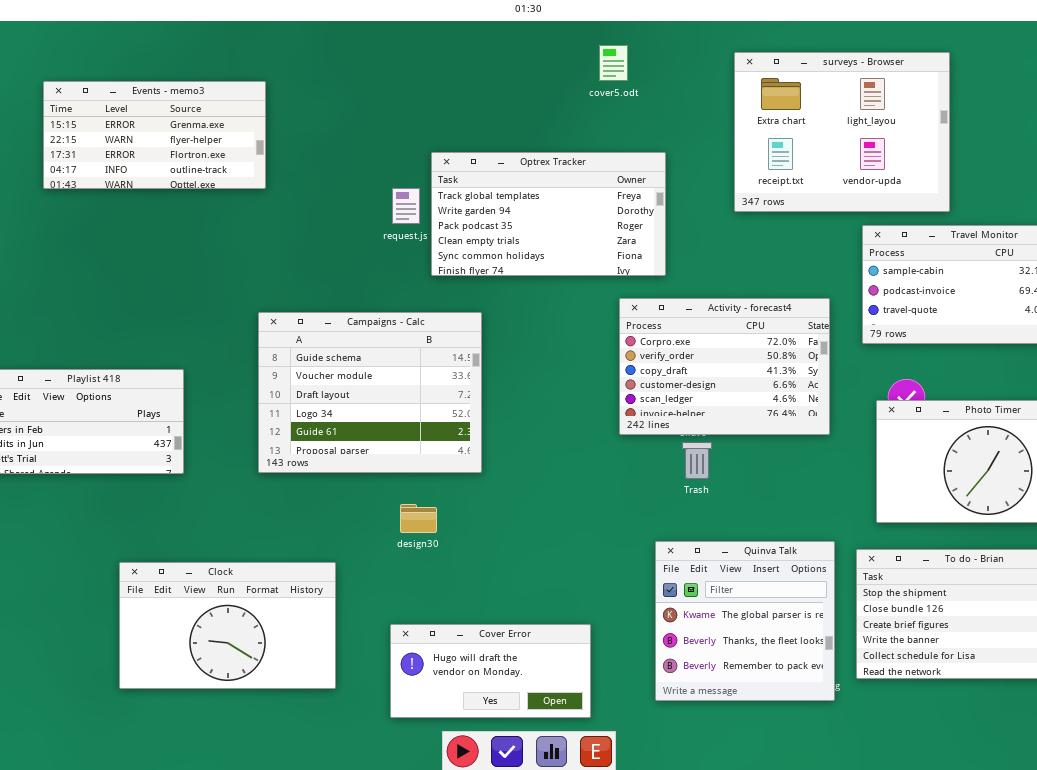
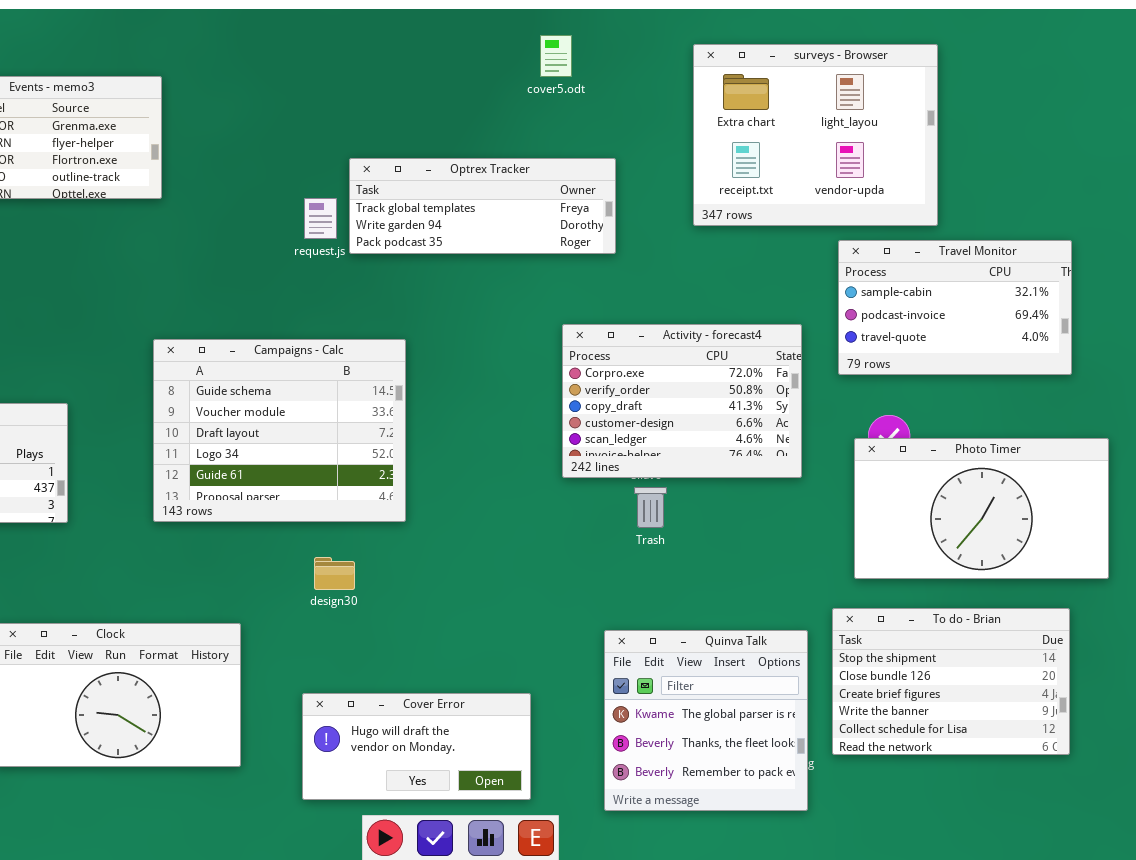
Optrex Tracker: [431,152,666,276] -> [349,158,616,254], resized
Quinva Talk: [655,541,835,701] -> [604,630,808,811], moved

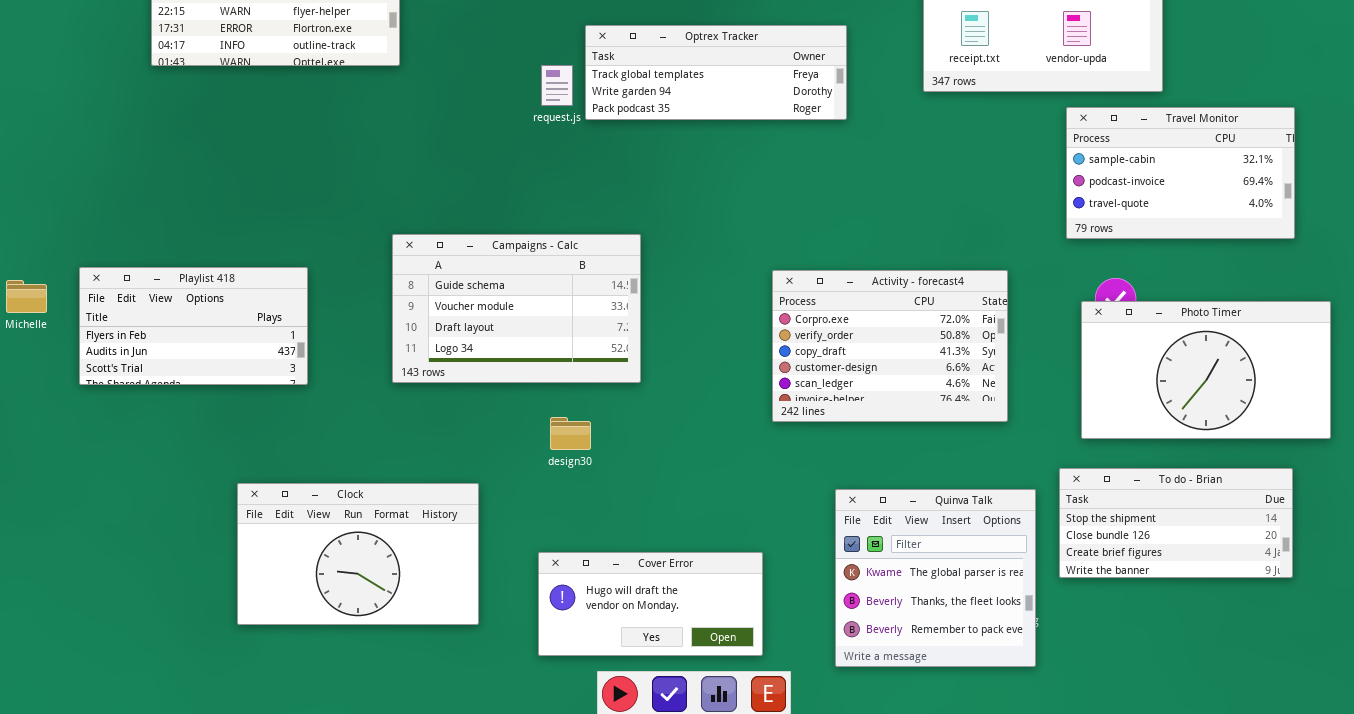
Activity - forecast4: [562,324,802,478] -> [772,270,1008,422], moved
Campaigns - Calc: [153,339,406,522] -> [392,234,641,383], resized
To do - Brian: [832,608,1070,755] -> [1059,468,1293,578], resized

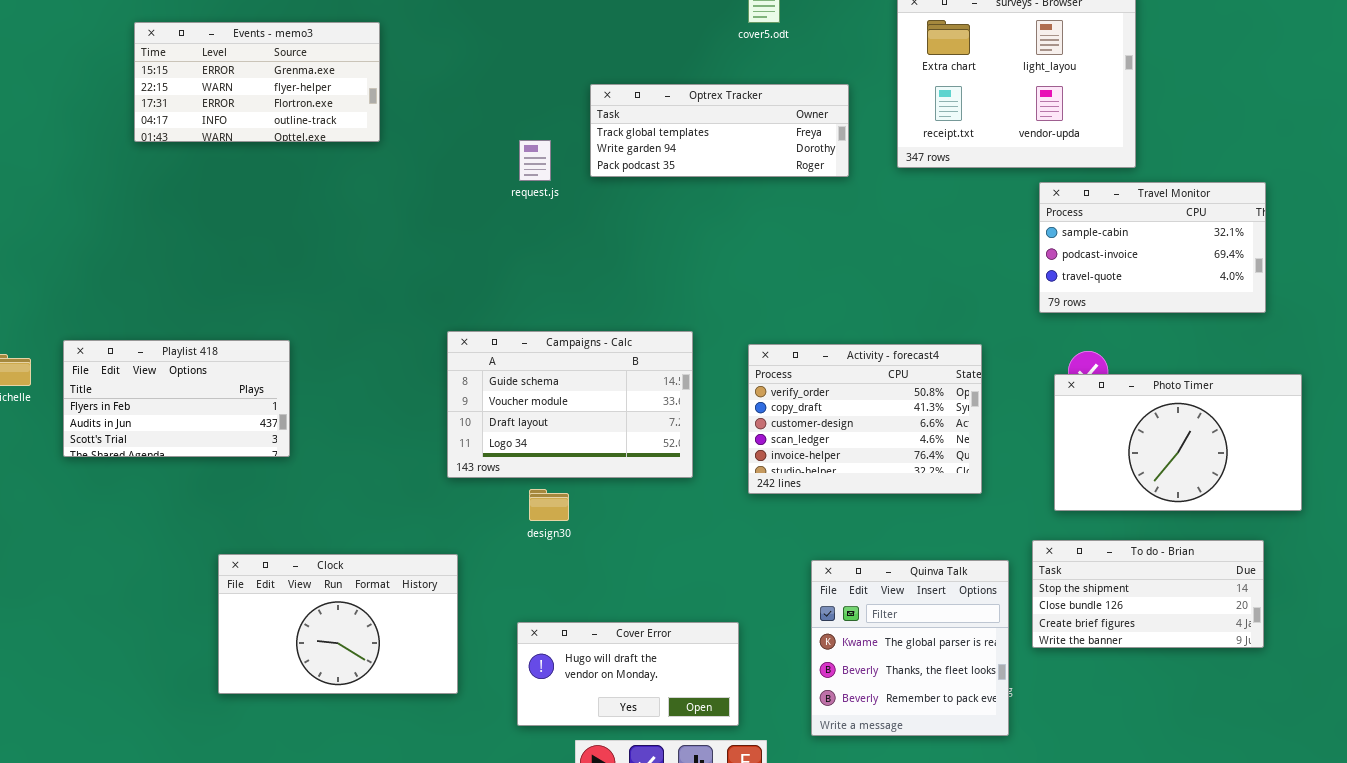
Optrex Tracker: [585,25,847,120] -> [590,84,849,177], moved
Campaigns - Calc: [392,234,641,383] -> [447,331,693,478], moved
Activity - forecast4: [772,270,1008,422] -> [748,344,982,494], scrolled down 1 row

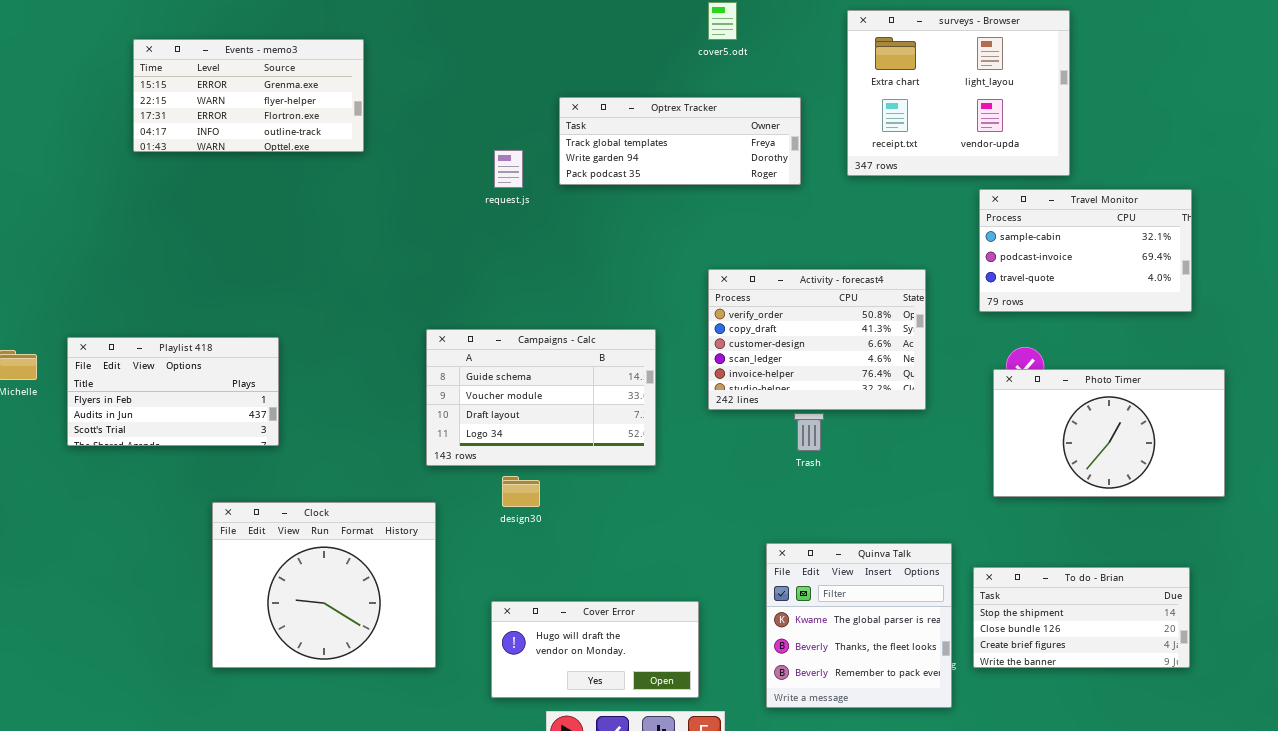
Activity - forecast4: [748,344,982,494] -> [708,269,926,410], moved
To do - Brian: [1032,540,1264,648] -> [973,567,1190,668], moved
Clock: [218,554,458,694] -> [212,502,436,668], resized

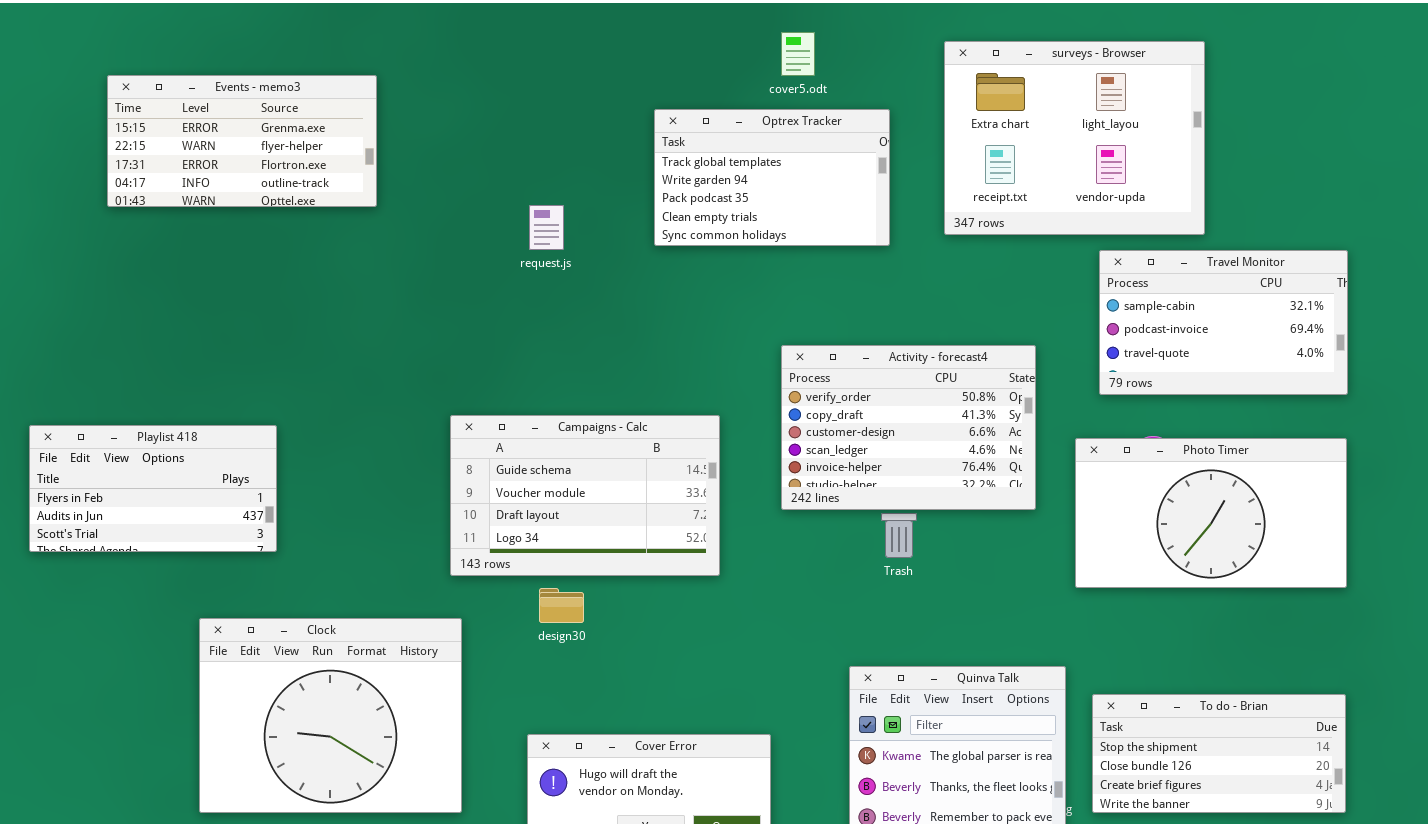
Optrex Tracker: [559,97,801,185] -> [654,109,890,246], resized
Photo Timer: [993,369,1225,497] -> [1075,438,1347,588], moved

